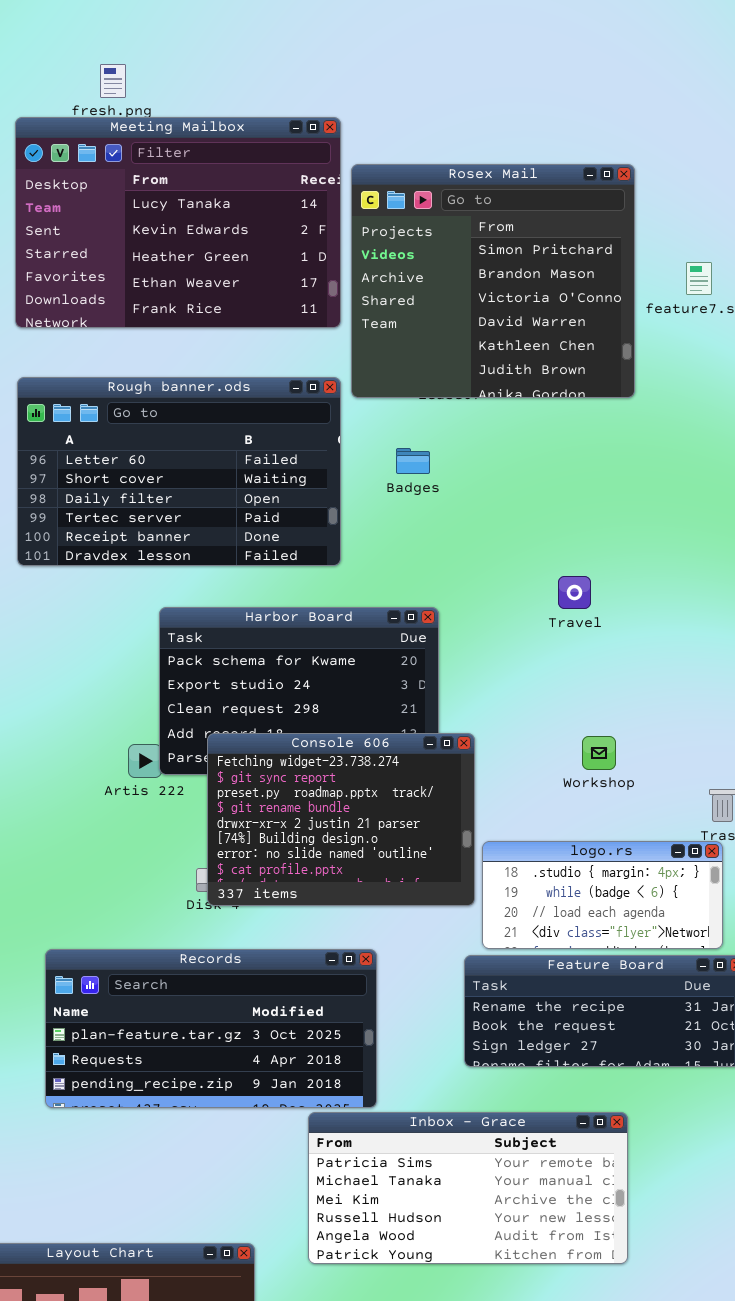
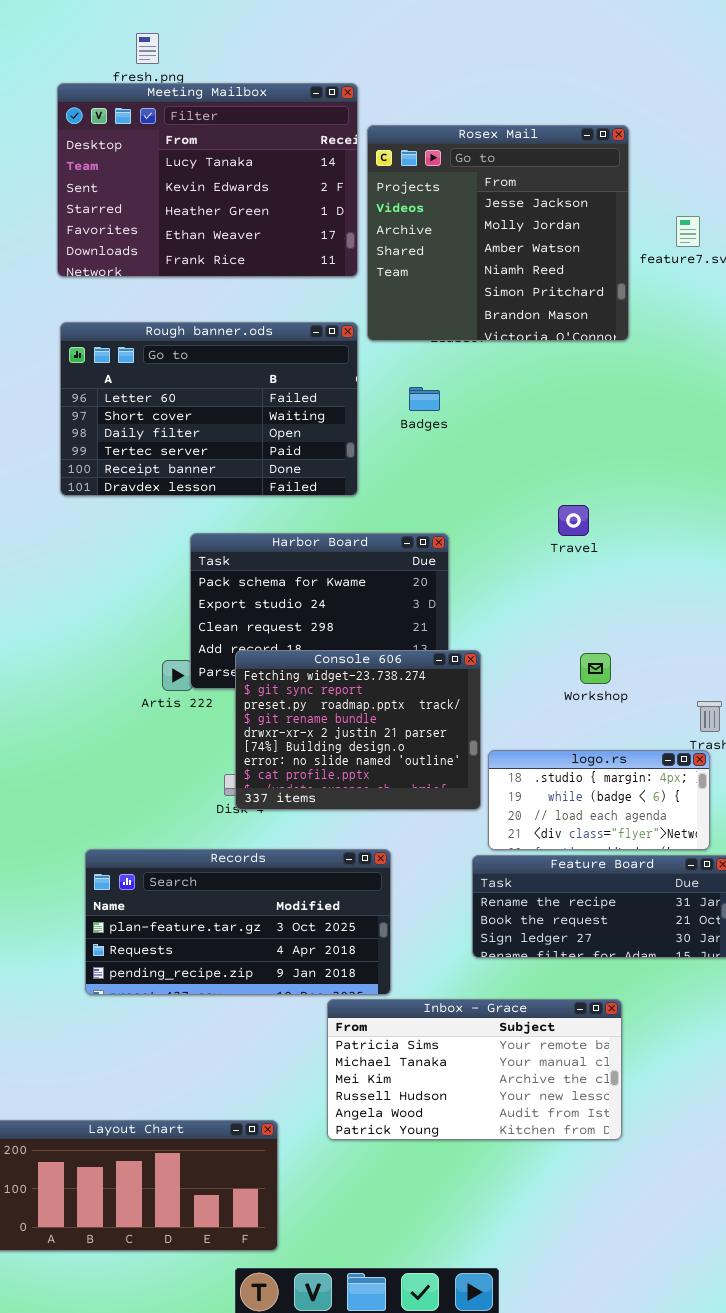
Rosex Mail: [351,164,635,398] -> [367,125,629,341], scrolled up 4 rows

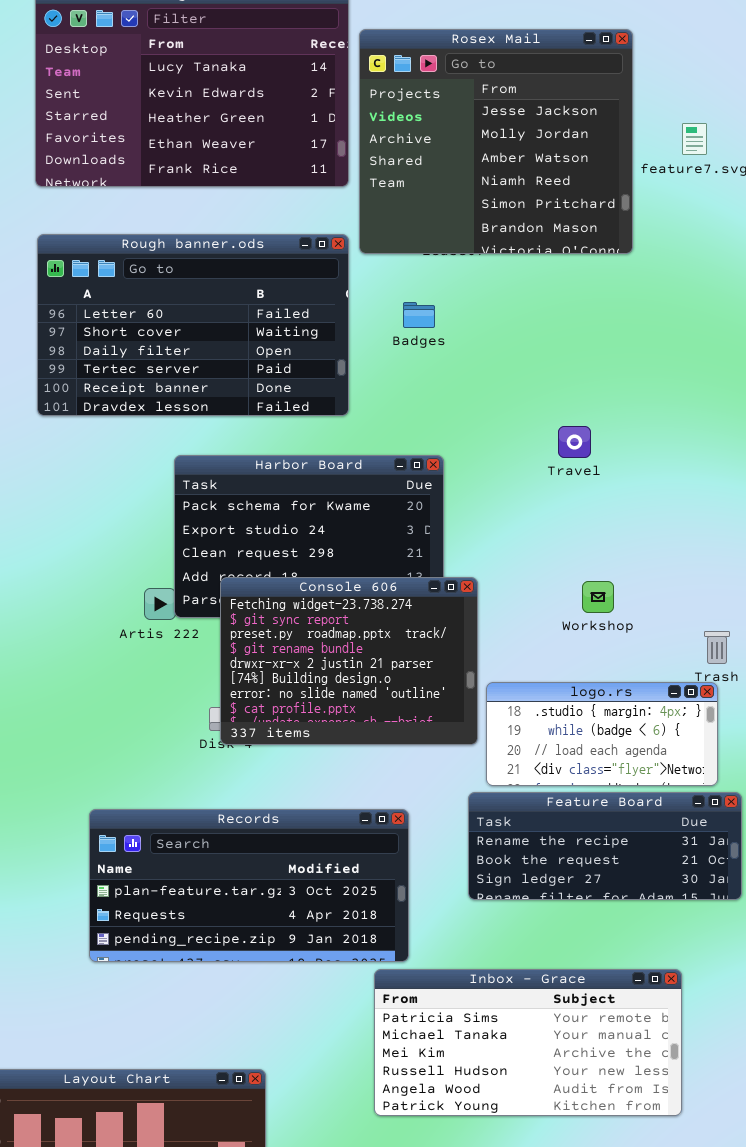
Records: [85,849,391,995] -> [89,809,409,962], moved
Inbox - Grace: [327,999,622,1140] -> [374,969,682,1116], moved

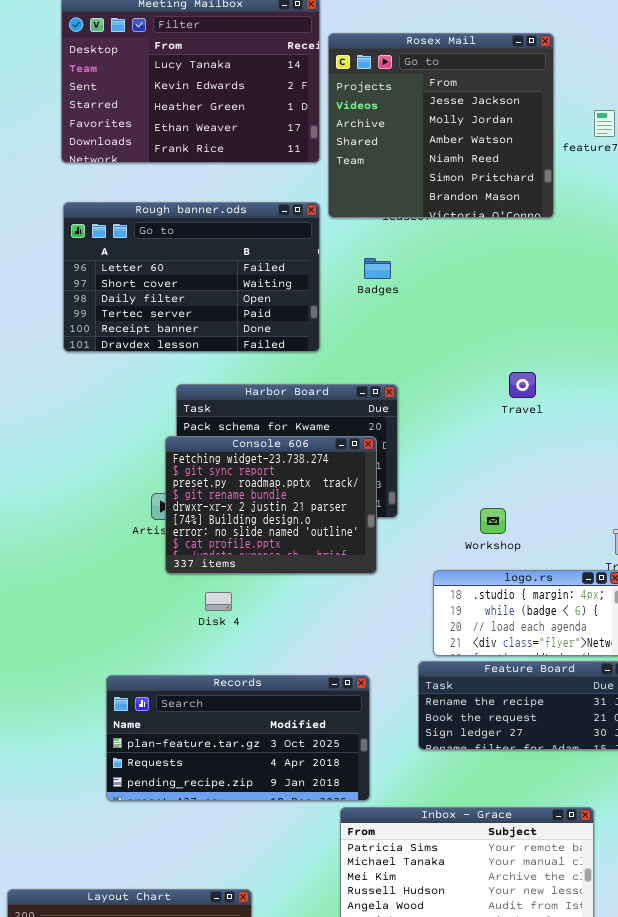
Travel: [558,426,591,458] -> [509,372,536,398], moved
Console 606: [220,577,478,745] -> [165,436,377,574], moved
Workshop: [582,581,614,613] -> [480,508,506,534], moved

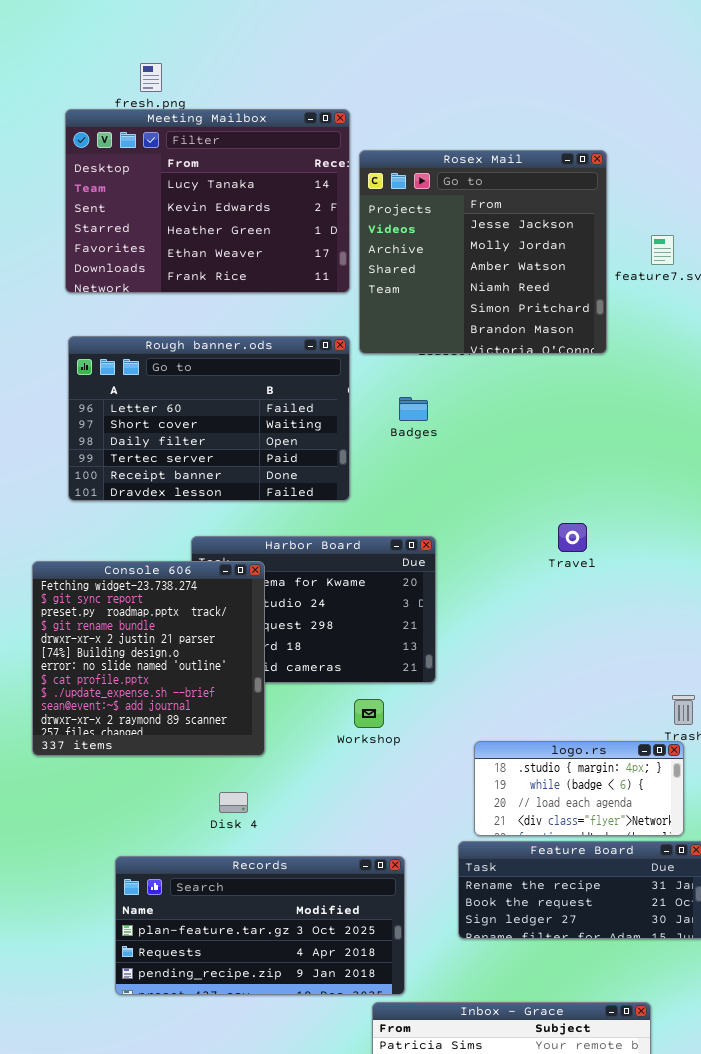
Console 606: [165,436,377,574] -> [32,561,265,756], moved, resized
Workshop: [480,508,506,534] -> [354,699,384,728], moved
Disk 4: [205,592,232,611] -> [219,792,248,813], moved

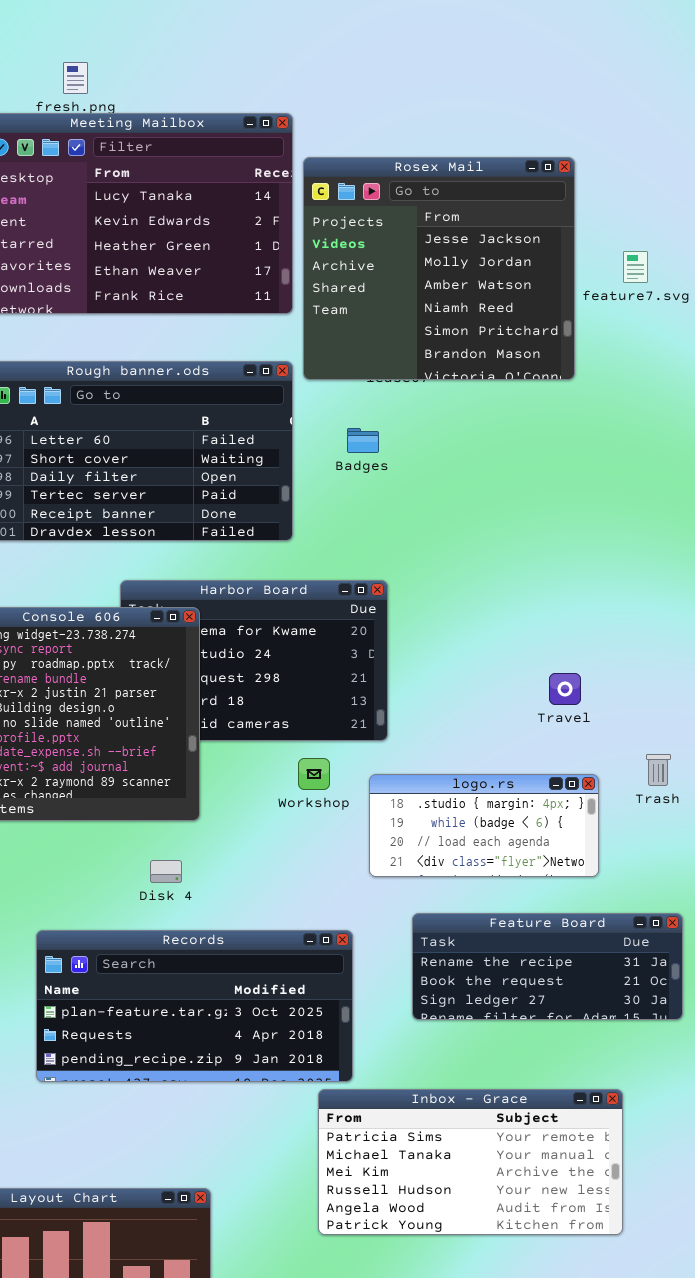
Travel: [558,523,587,552] -> [549,673,581,705], moved
logo.rs: [474,741,684,836] -> [369,774,599,877], moved

